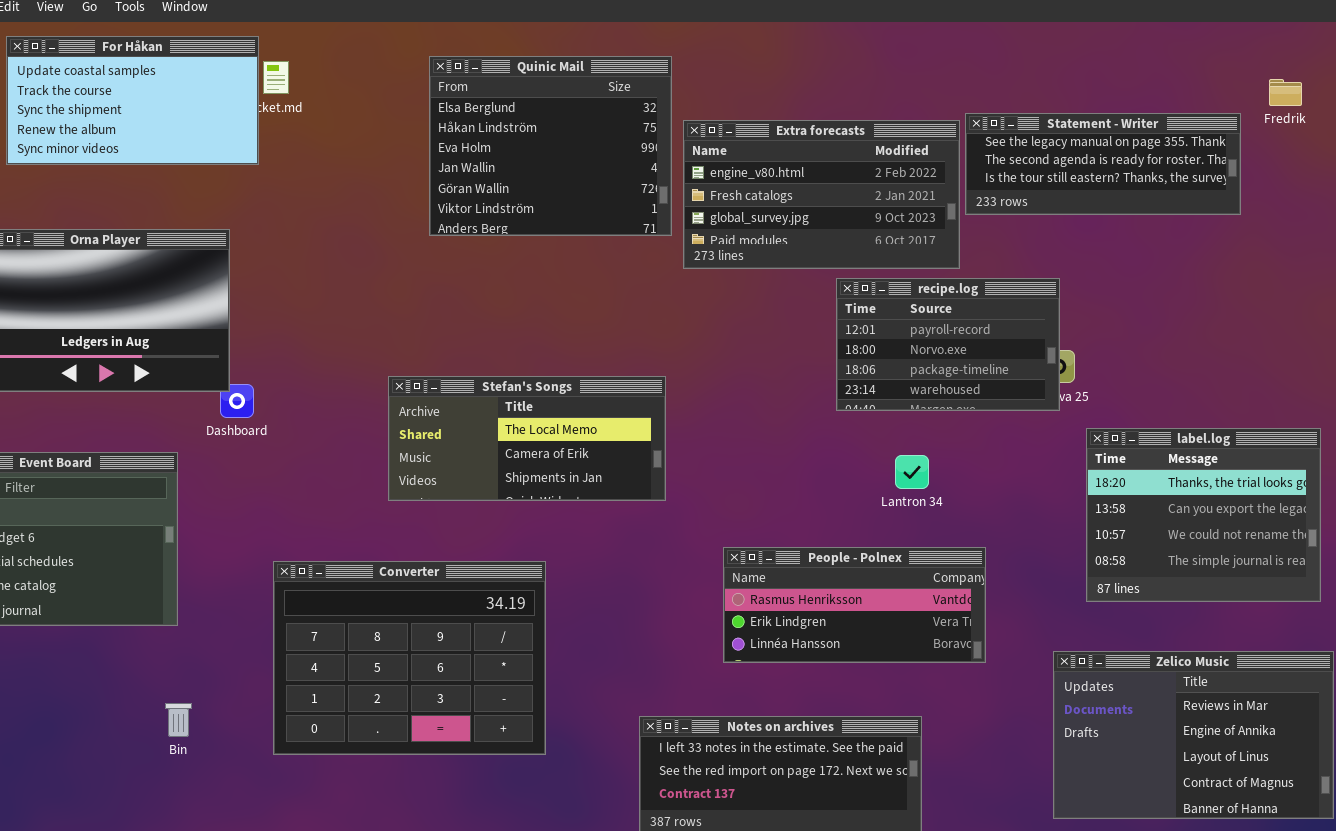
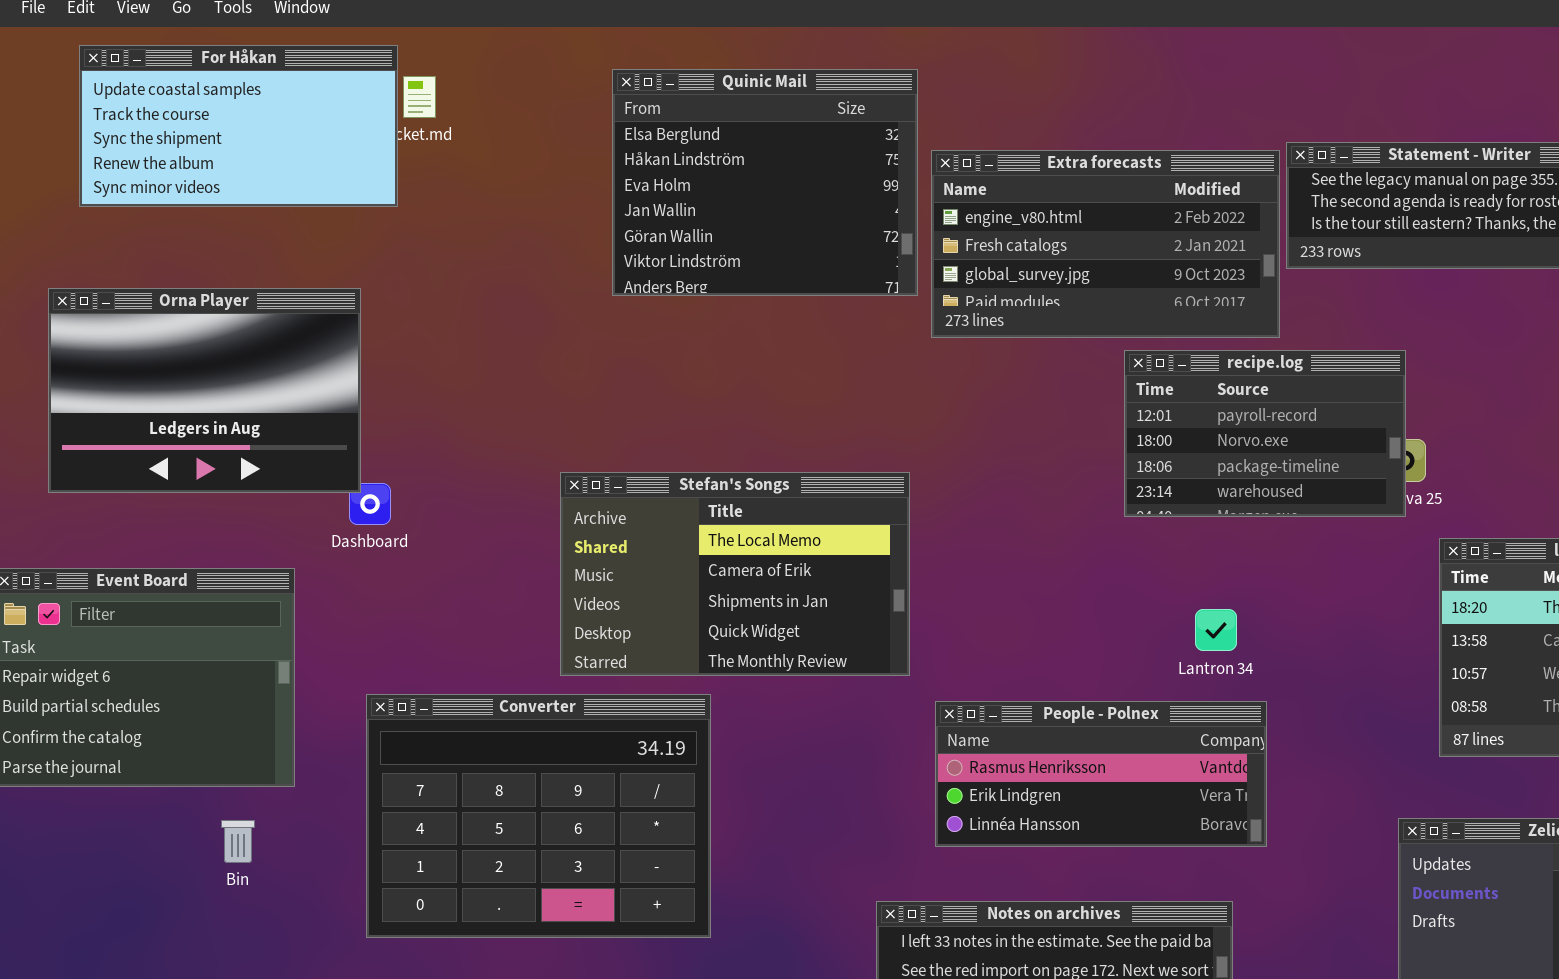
Stefan's Songs: [388,376,666,501] -> [560,472,910,676], resized
Lantron 34: [895,455,929,489] -> [1195,609,1237,651], moved
People - Polnex: [723,547,986,663] -> [935,701,1267,847], moved
Converter: [273,561,546,755] -> [366,694,711,938], moved
Bin: [165,703,192,737] -> [221,820,255,863], moved

